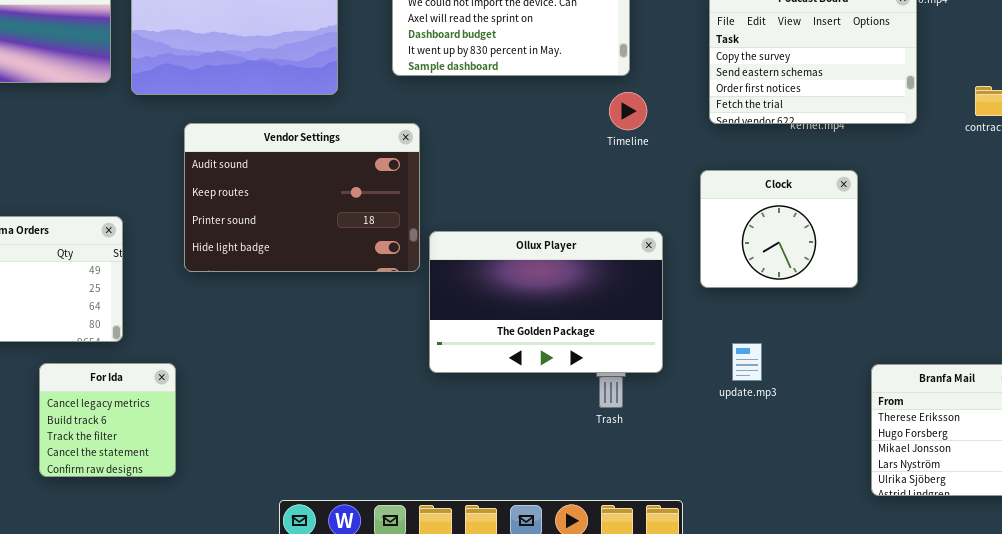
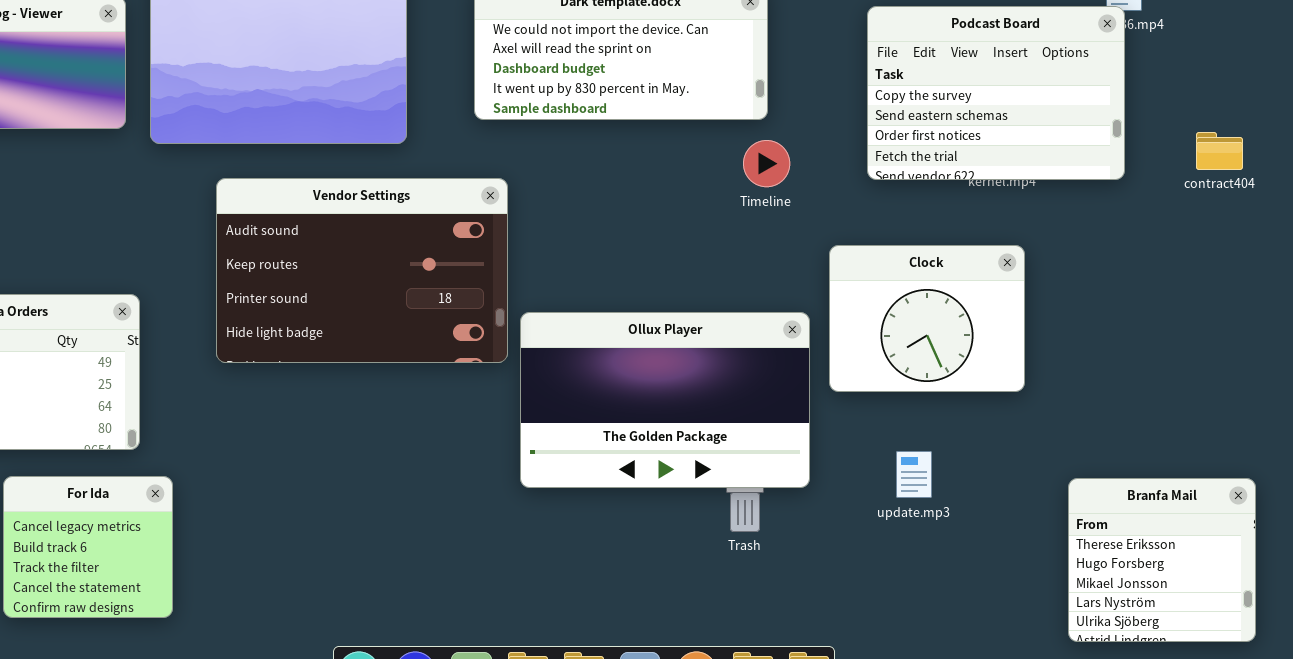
Clock: [700,170,858,288] -> [829,245,1025,392], moved
For Ida: [39,363,176,477] -> [3,476,173,618], moved

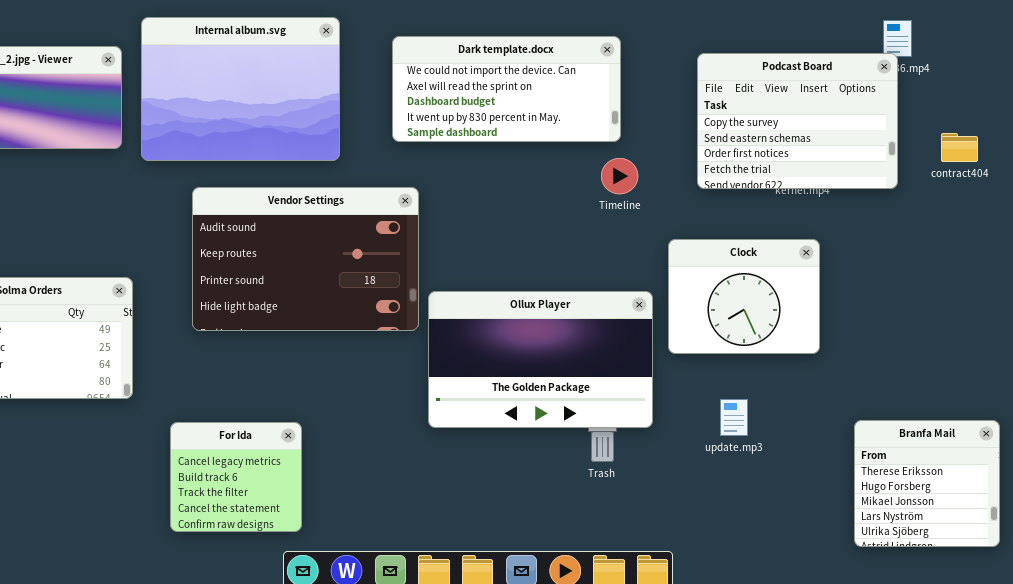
contract404: [1196,132,1243,170] -> [941,133,978,162], moved
For Ida: [3,476,173,618] -> [170,422,302,532], moved

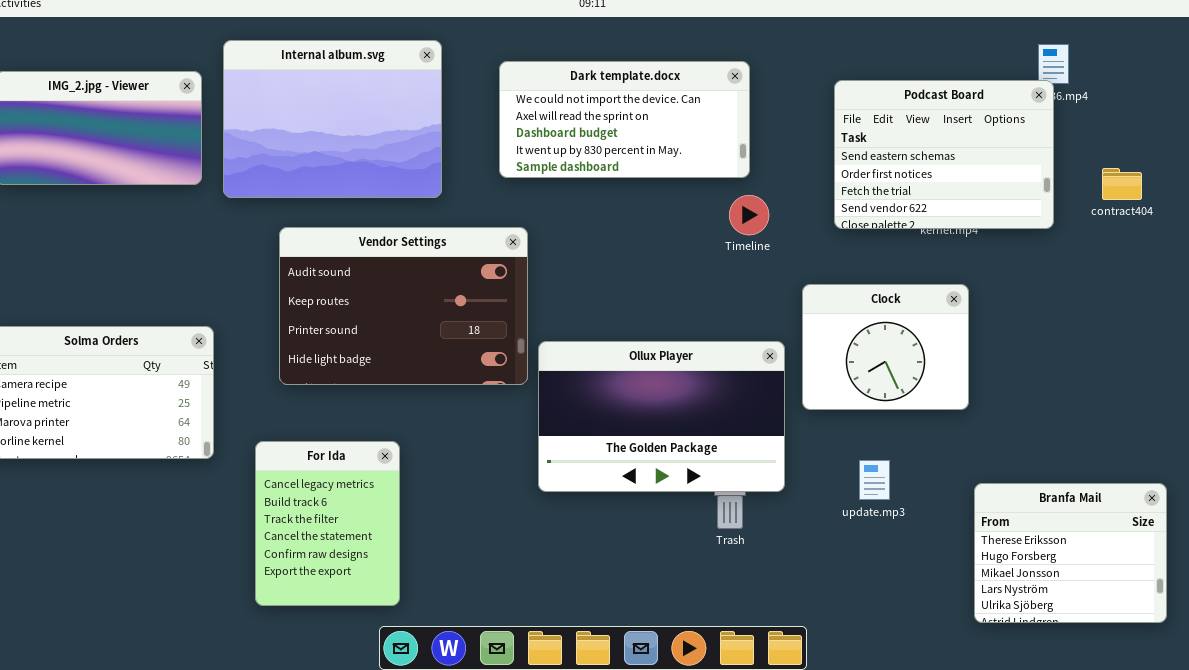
Podcast Board: [697,53,898,189] -> [834,80,1054,229], scrolled down 1 row
Branfa Mail: [854,420,1000,547] -> [974,483,1167,623], resized
For Ida: [170,422,302,532] -> [255,441,400,606], resized

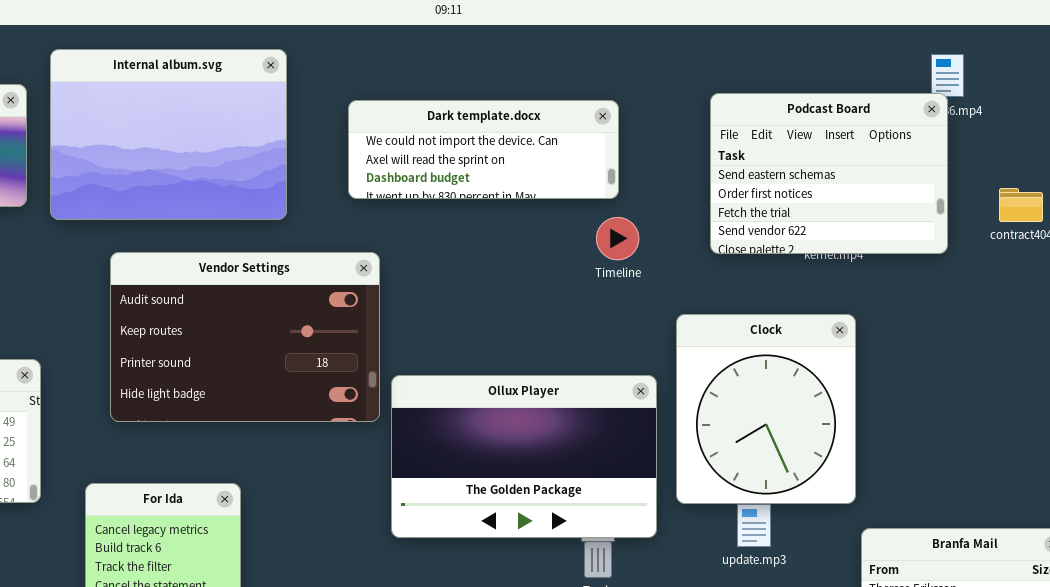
Dark template.docx: [499,61,750,178] -> [348,100,619,199], resized
Clock: [802,284,969,410] -> [676,314,856,504], resized

